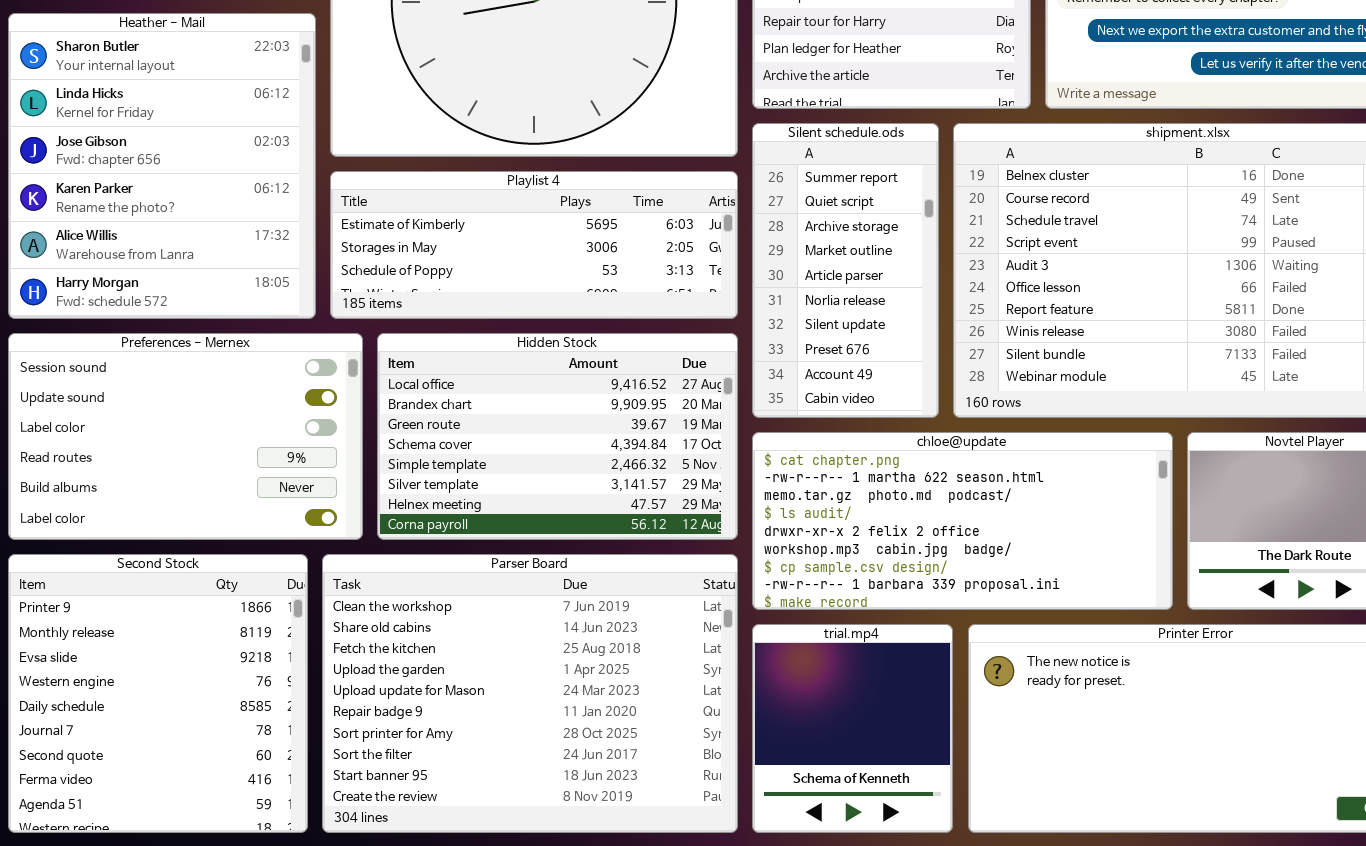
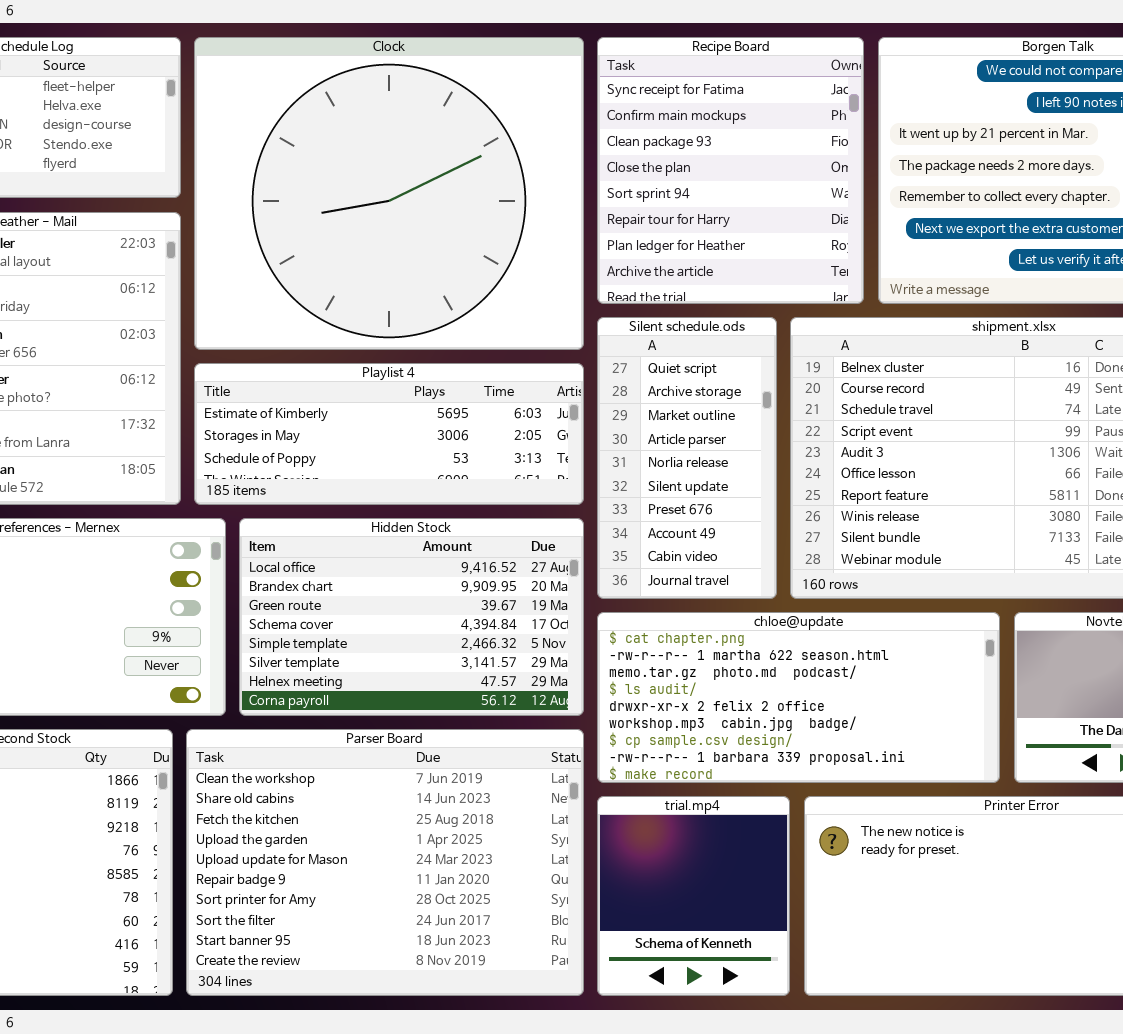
Silent schedule.ods: [752,123,939,418] -> [597,317,777,599], scrolled down 1 row

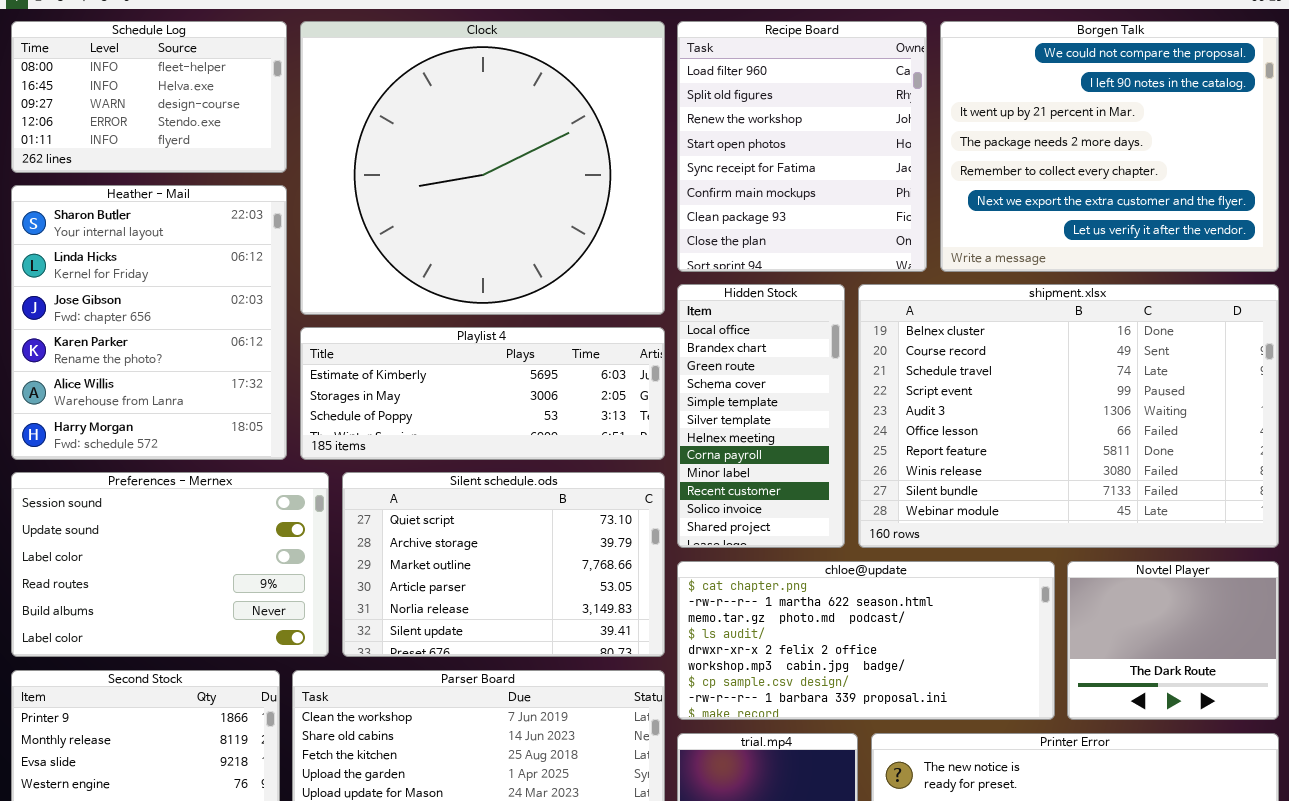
Recipe Board: [597,37,864,304] -> [677,21,927,272], scrolled up 4 rows
Silent schedule.ods: [597,317,777,599] -> [342,472,665,657], moved, resized
Hidden Stock: [239,518,584,716] -> [677,284,845,548], moved, resized

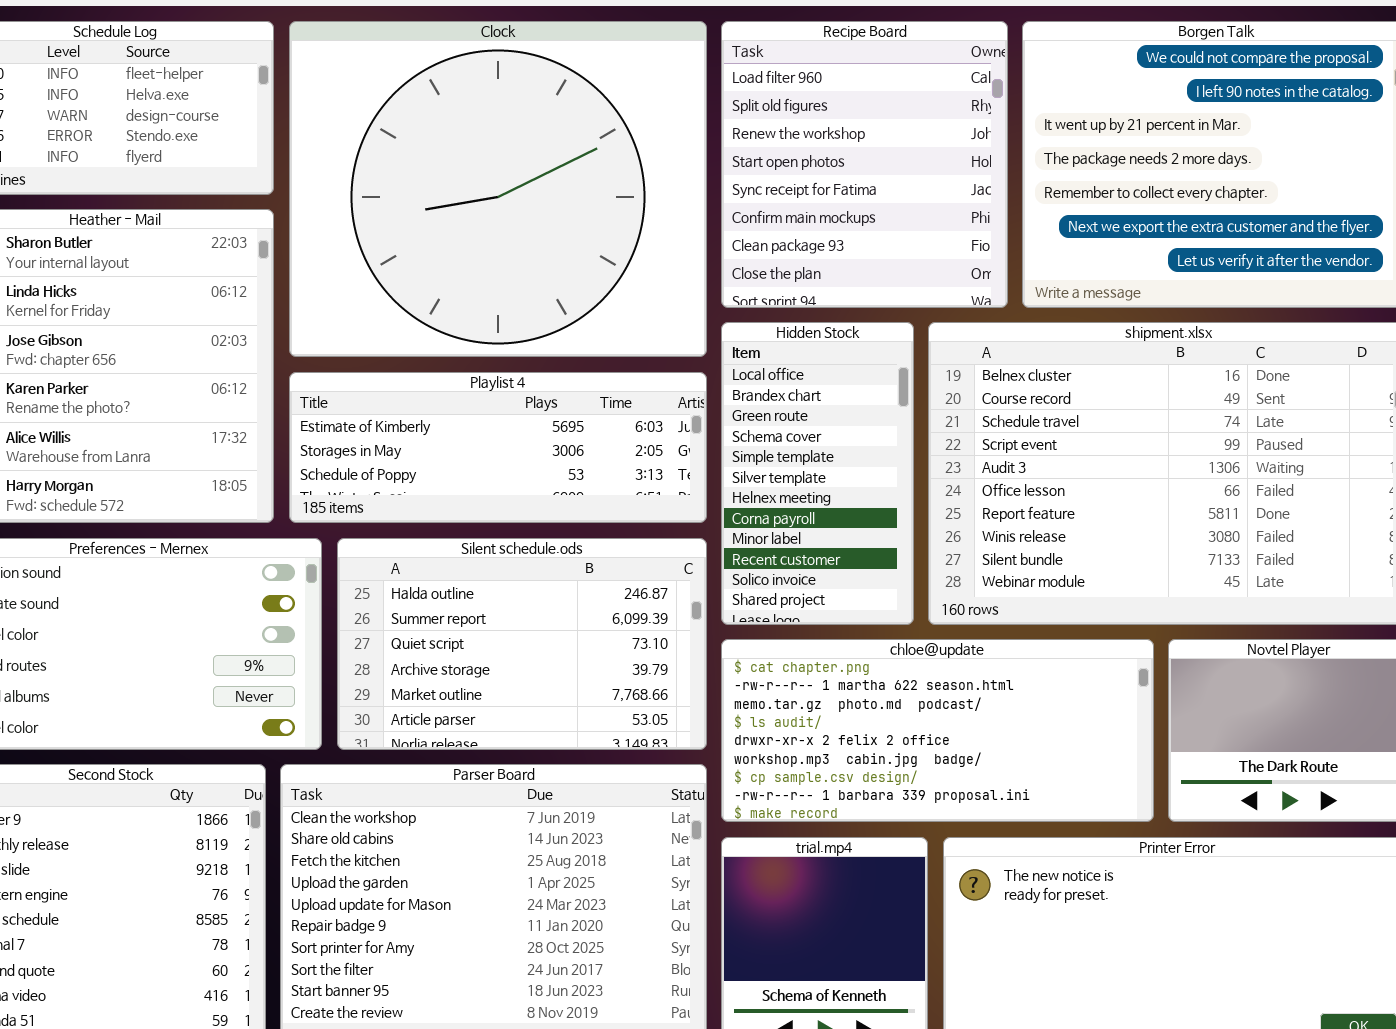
Silent schedule.ods: [342,472,665,657] -> [337,538,707,750], scrolled up 2 rows

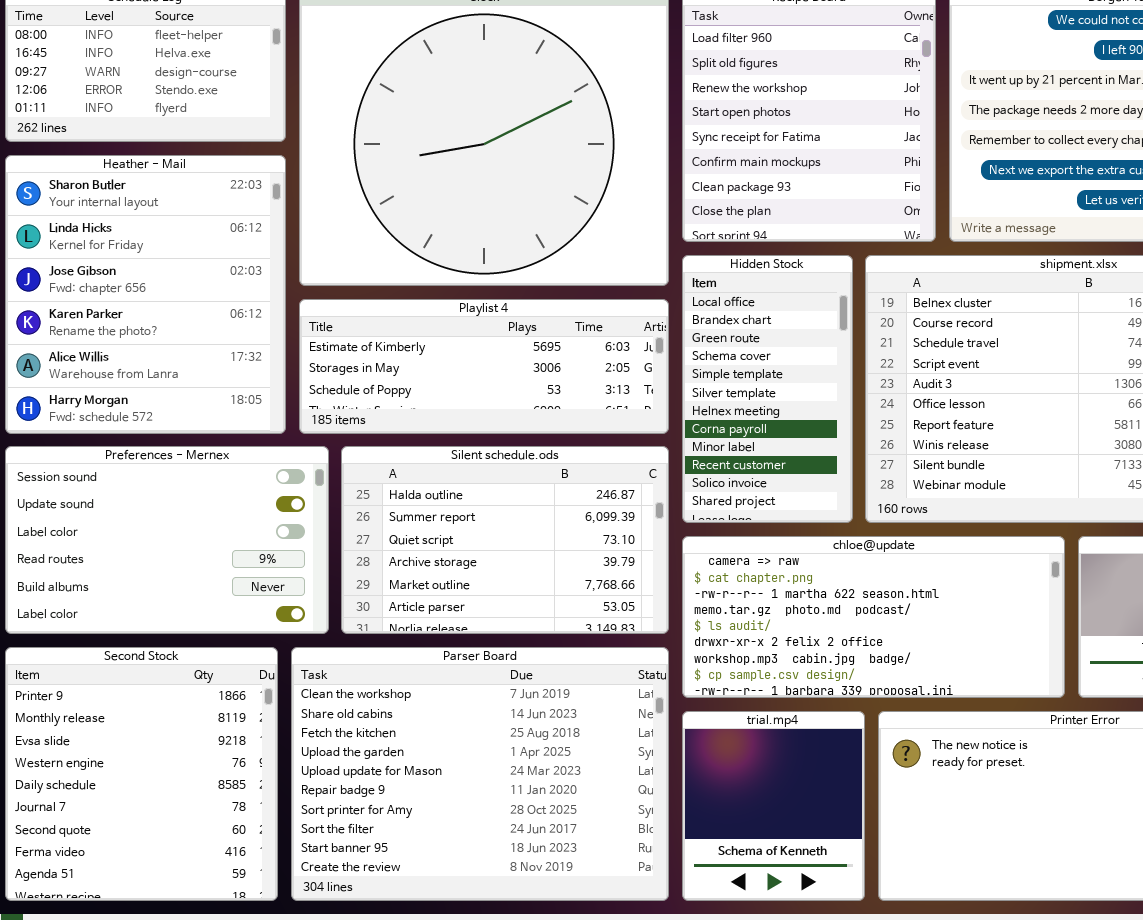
chloe@update: [721,639,1154,822] -> [682,536,1065,698], scrolled up 1 row

